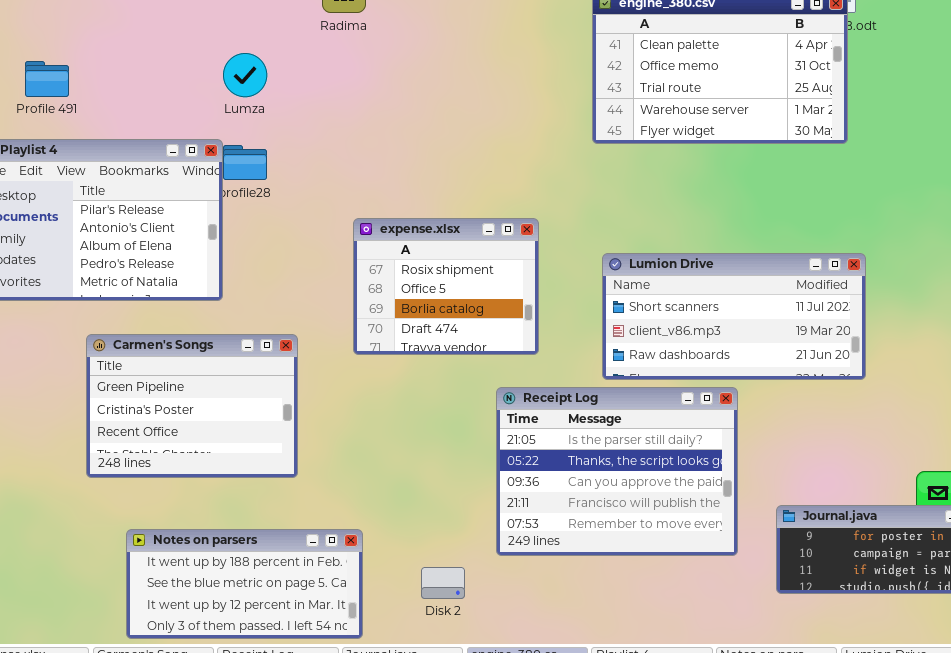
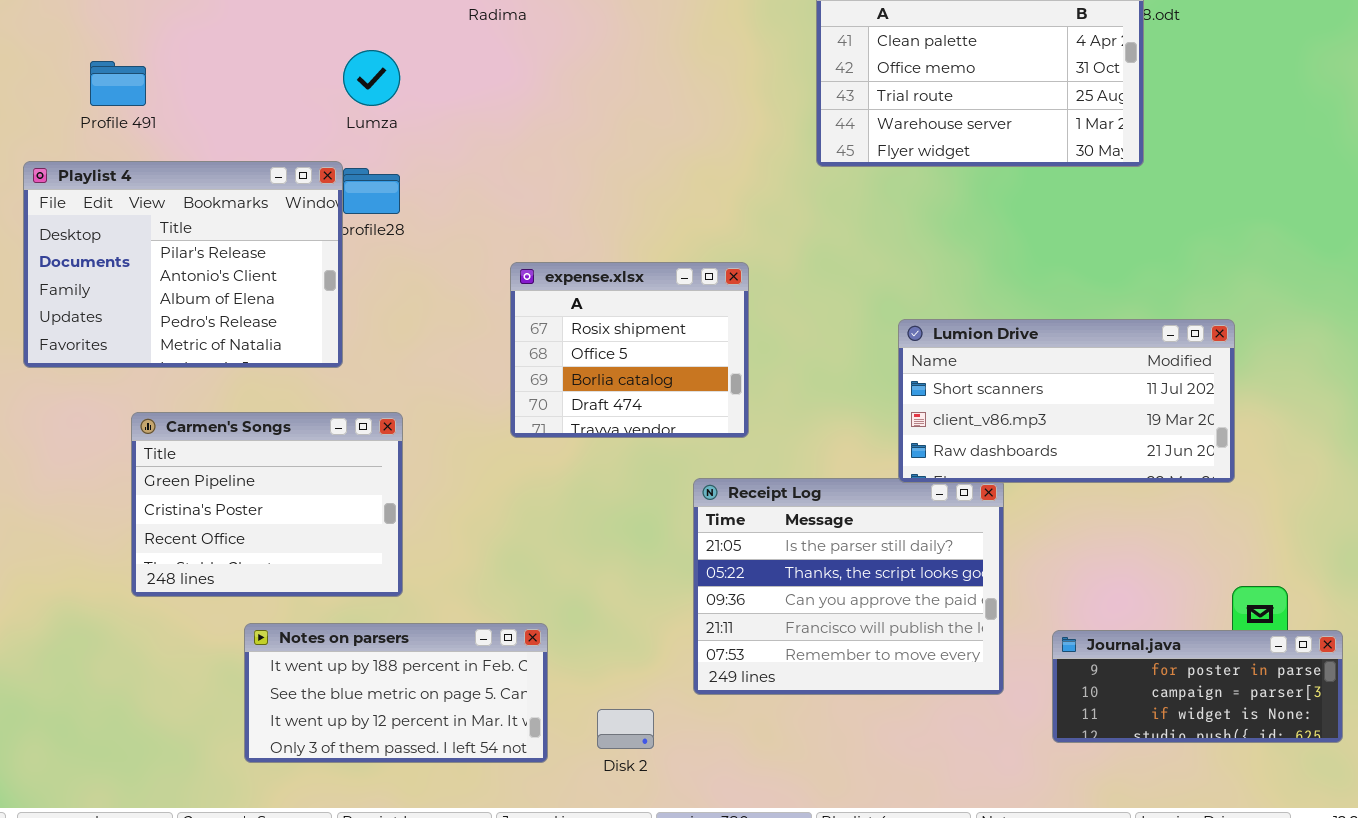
Lumion Drive: [602,253,866,380] -> [898,319,1235,483], moved
Carmen's Songs: [86,334,298,478] -> [131,412,403,597], moved
Notes on parsers: [126,529,363,639] -> [244,623,548,763], moved

